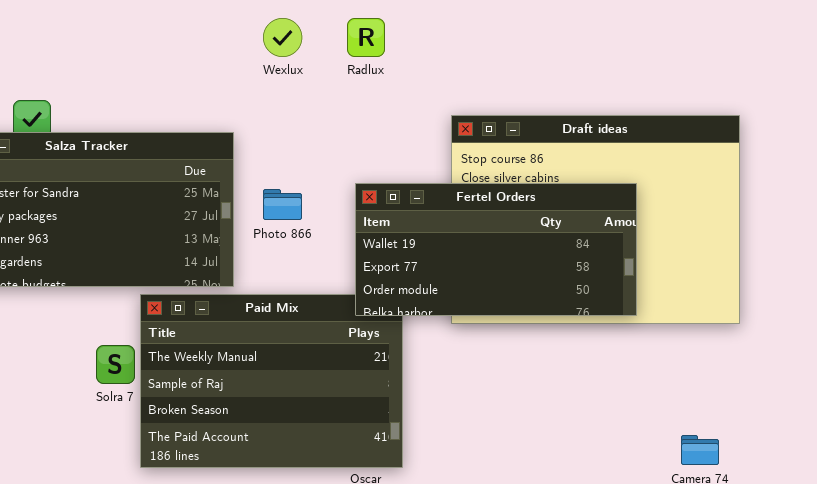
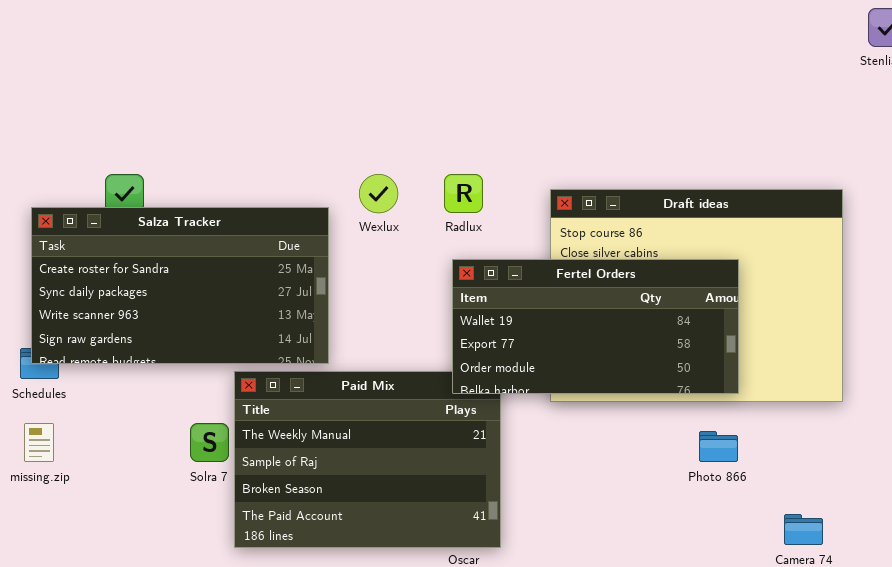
Wexlux: [263,18,302,57] -> [359,174,398,213], moved
Radlux: [347,18,385,57] -> [444,174,483,213], moved
Photo 866: [263,189,302,220] -> [699,431,738,462], moved

